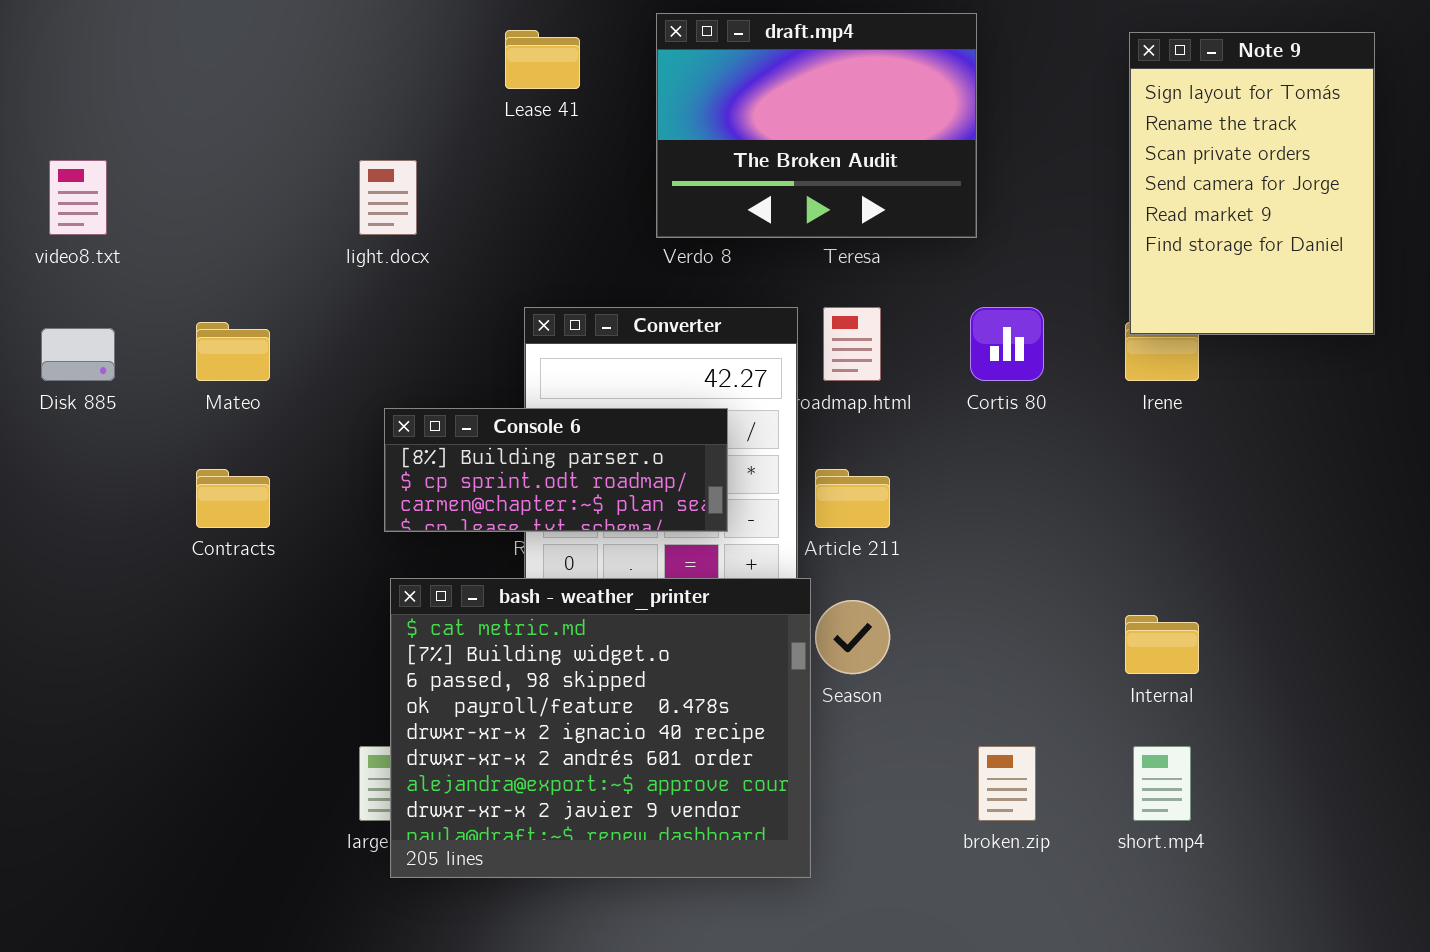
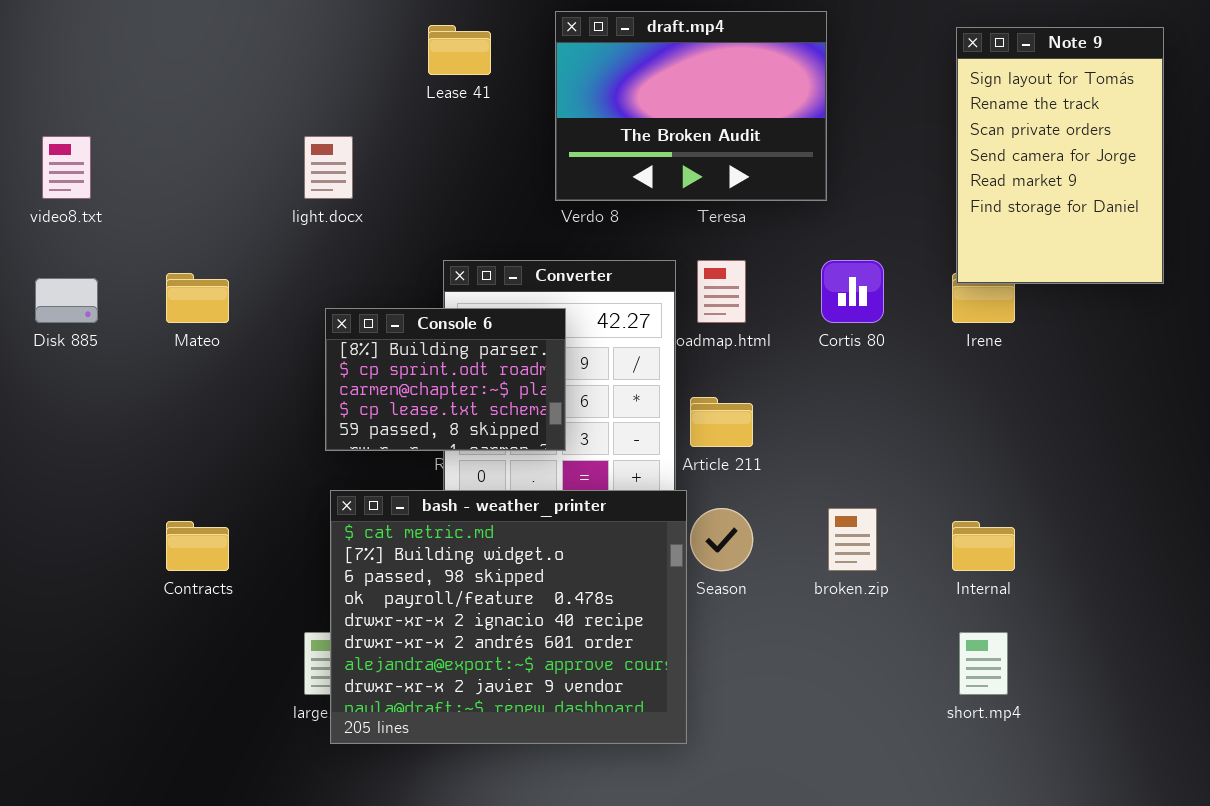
Console 6: [384,408,728,532] -> [325,308,566,451], resized
Contracts: [196,469,270,528] -> [166,521,229,571], moved
broken.zip: [978,746,1036,821] -> [828,508,877,571], moved

